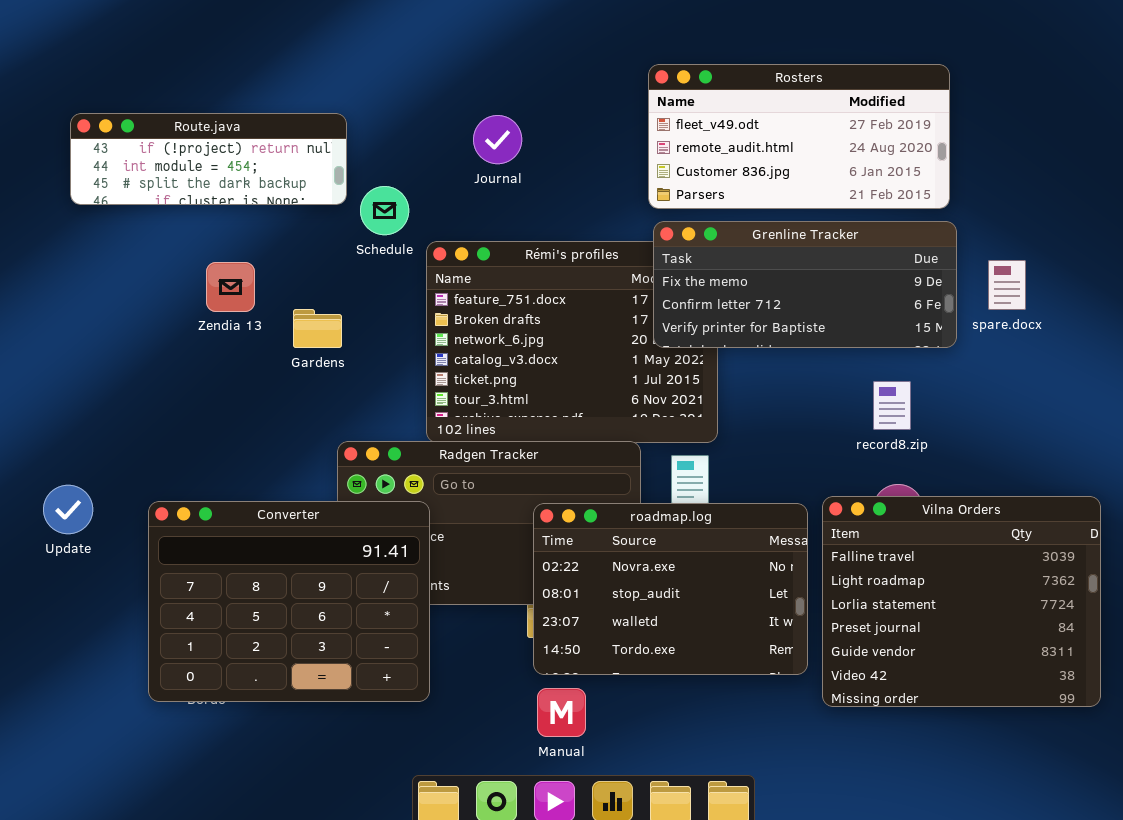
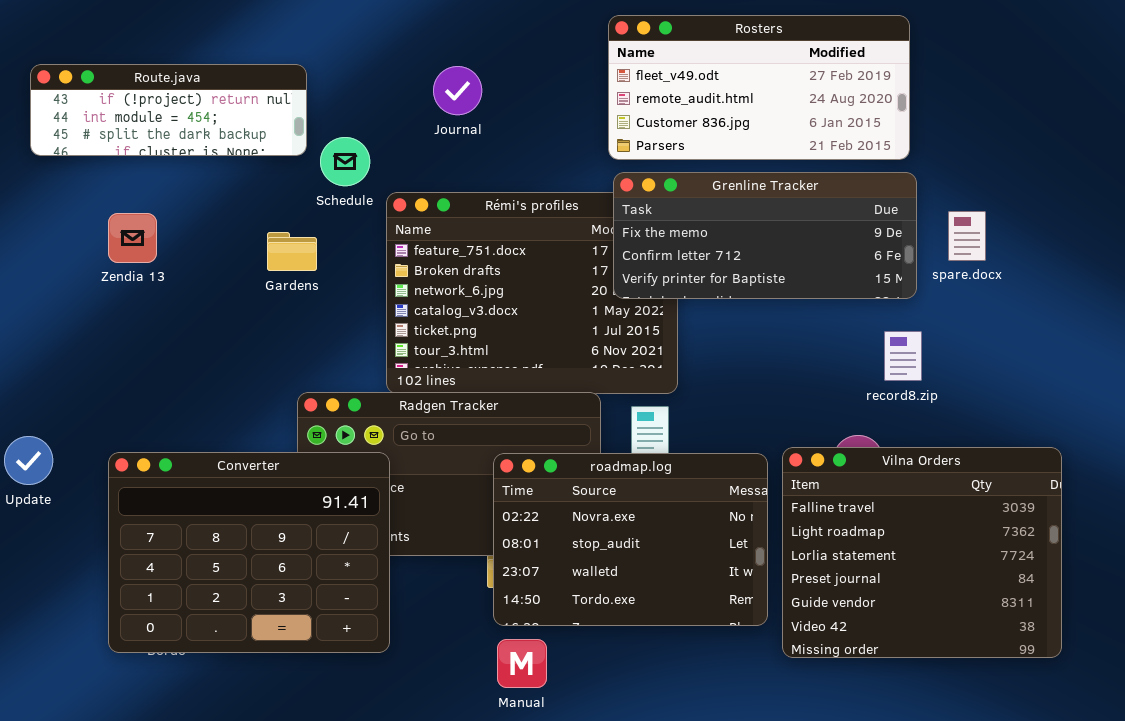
Zendia 13: [206,262,255,312] -> [108,213,157,263], moved
Gardens: [293,309,342,348] -> [267,232,317,271], moved
record8.zip: [873,381,911,430] -> [884,331,922,381], moved

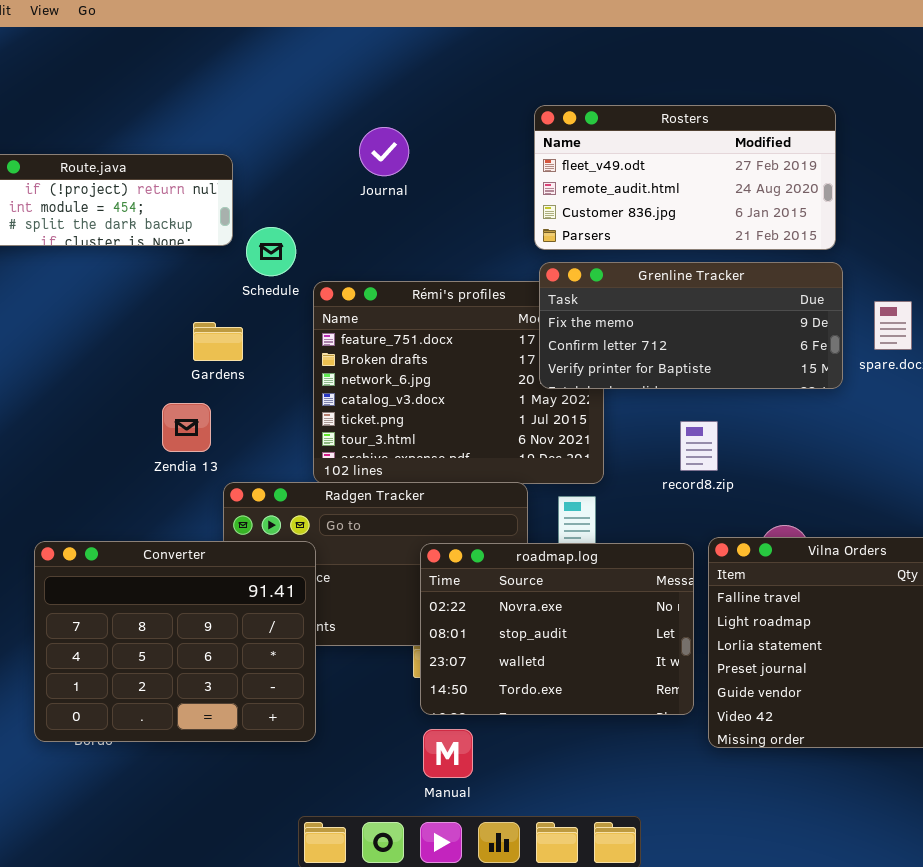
Journal: [433,66,482,115] -> [359,127,409,176], moved
Zendia 13: [108,213,157,263] -> [162,403,211,452], moved
record8.zip: [884,331,922,381] -> [680,421,718,471], moved

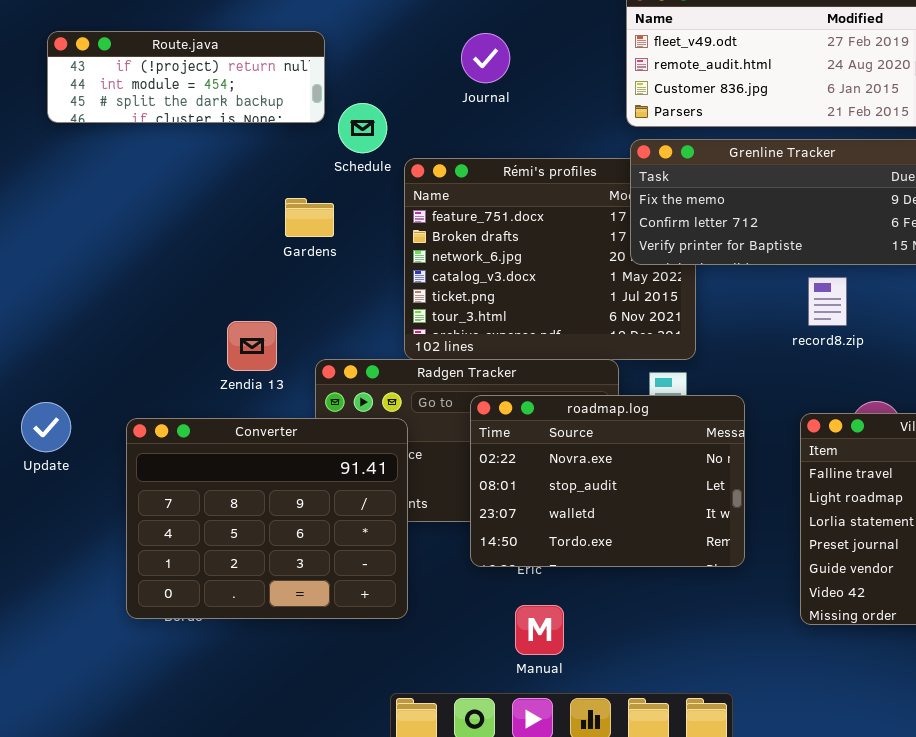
Journal: [359,127,409,176] -> [461,33,510,83], moved
Zendia 13: [162,403,211,452] -> [227,321,277,371], moved
record8.zip: [680,421,718,471] -> [808,277,847,326], moved
roadmap.log: [420,543,694,715] -> [470,395,745,567], moved

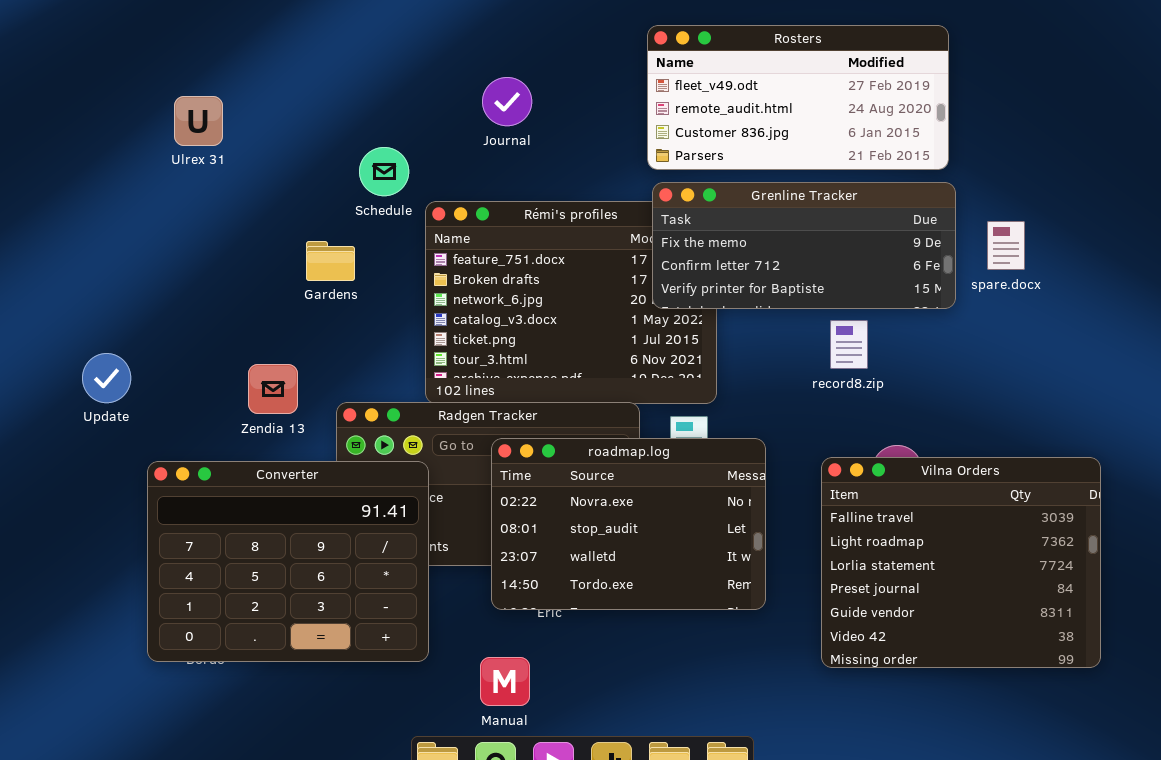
Route.java: [47,31,325,123] -> none, closed
Update: [21,402,71,452] -> [82,353,131,403], moved
Manual: [515,605,564,655] -> [480,657,530,706], moved

